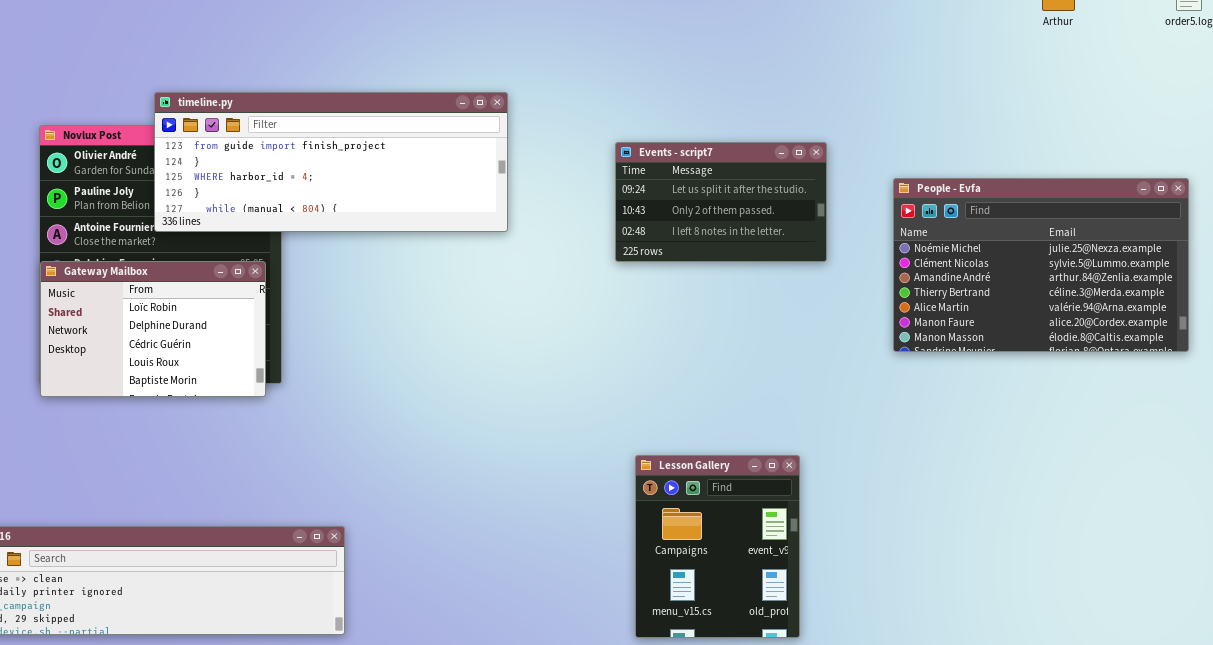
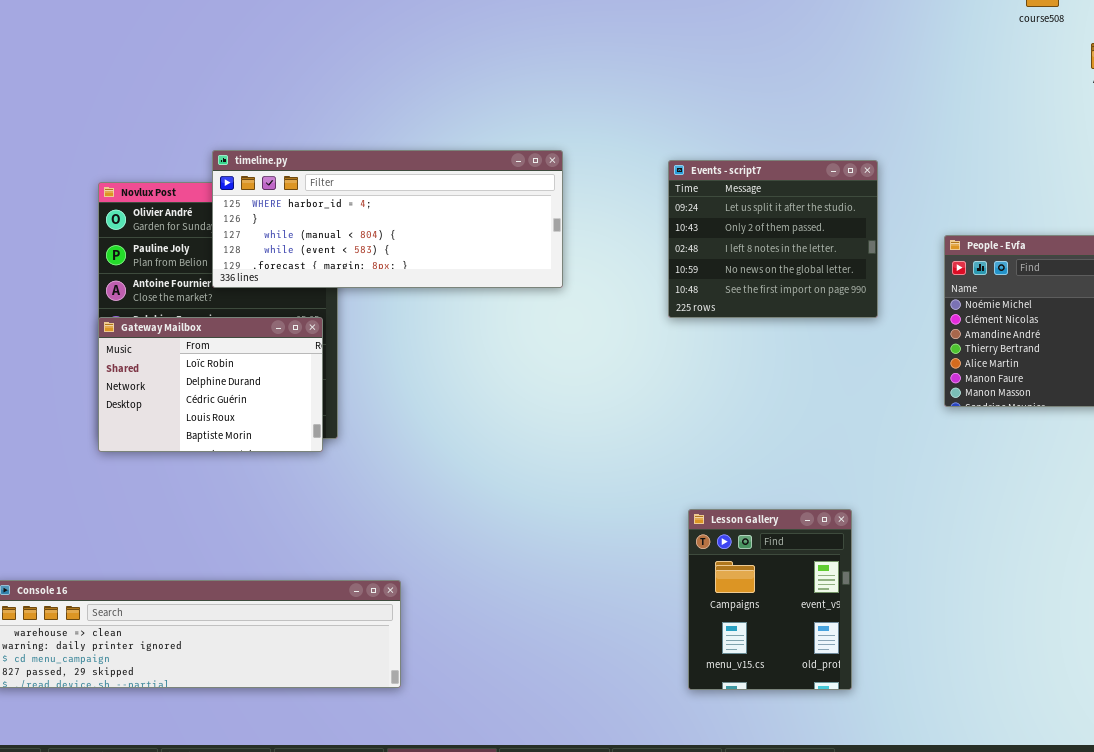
timeline.py: [154,92,508,232] -> [212,150,563,288], scrolled down 2 rows
Events - script7: [615,142,827,262] -> [668,160,878,318], resized

